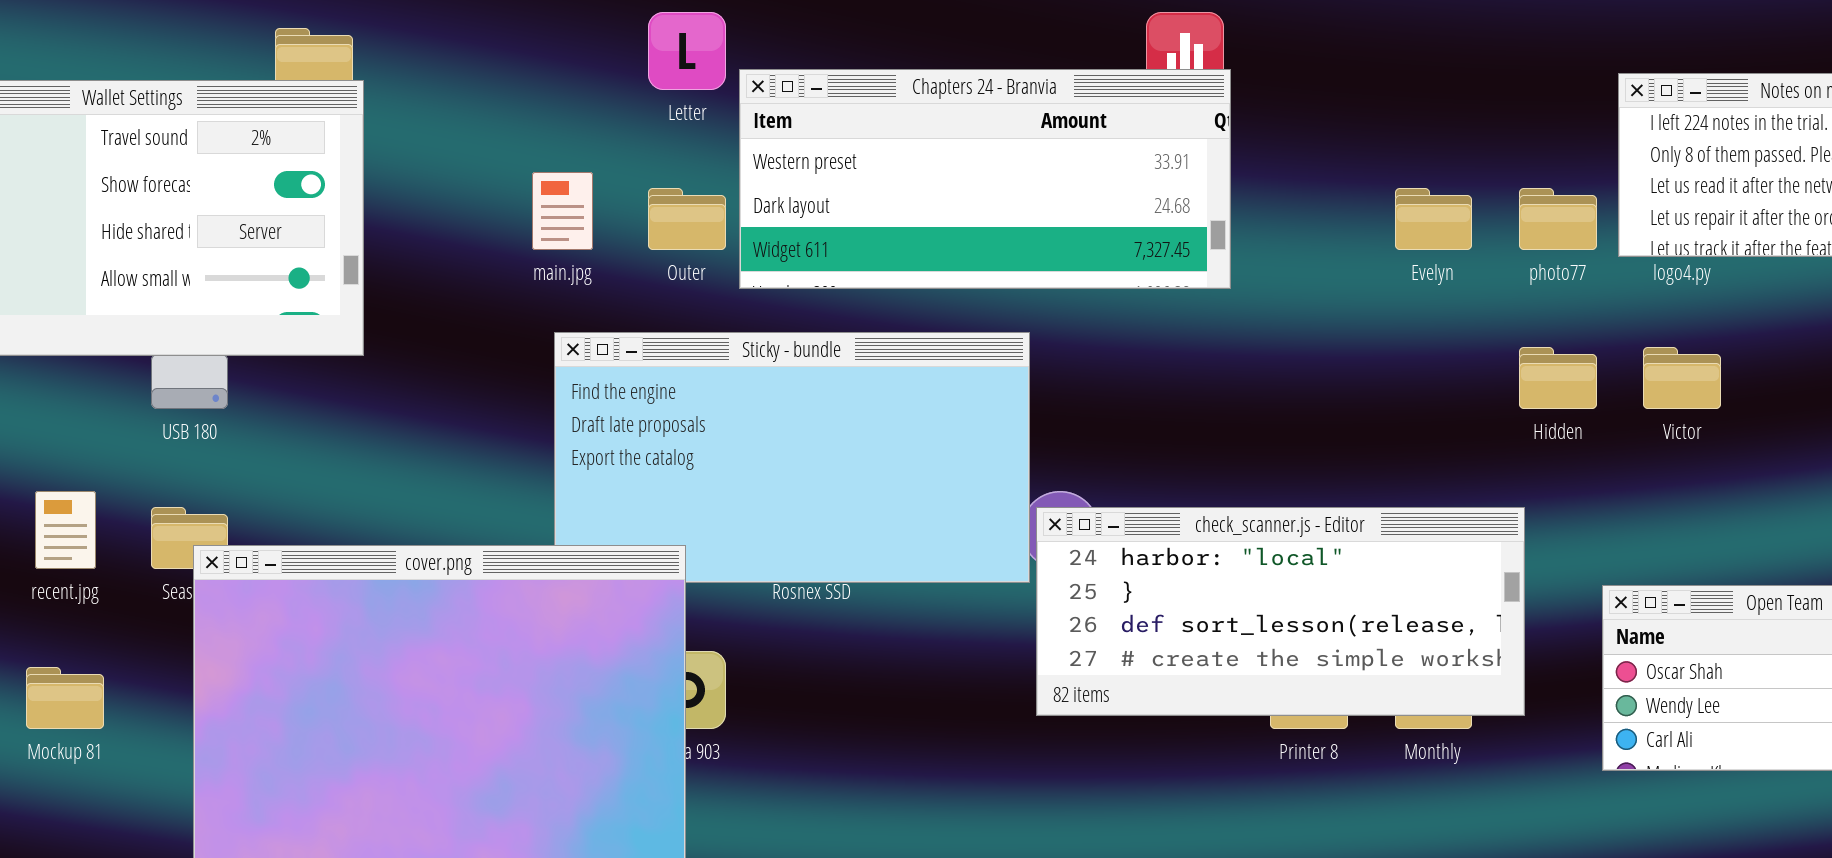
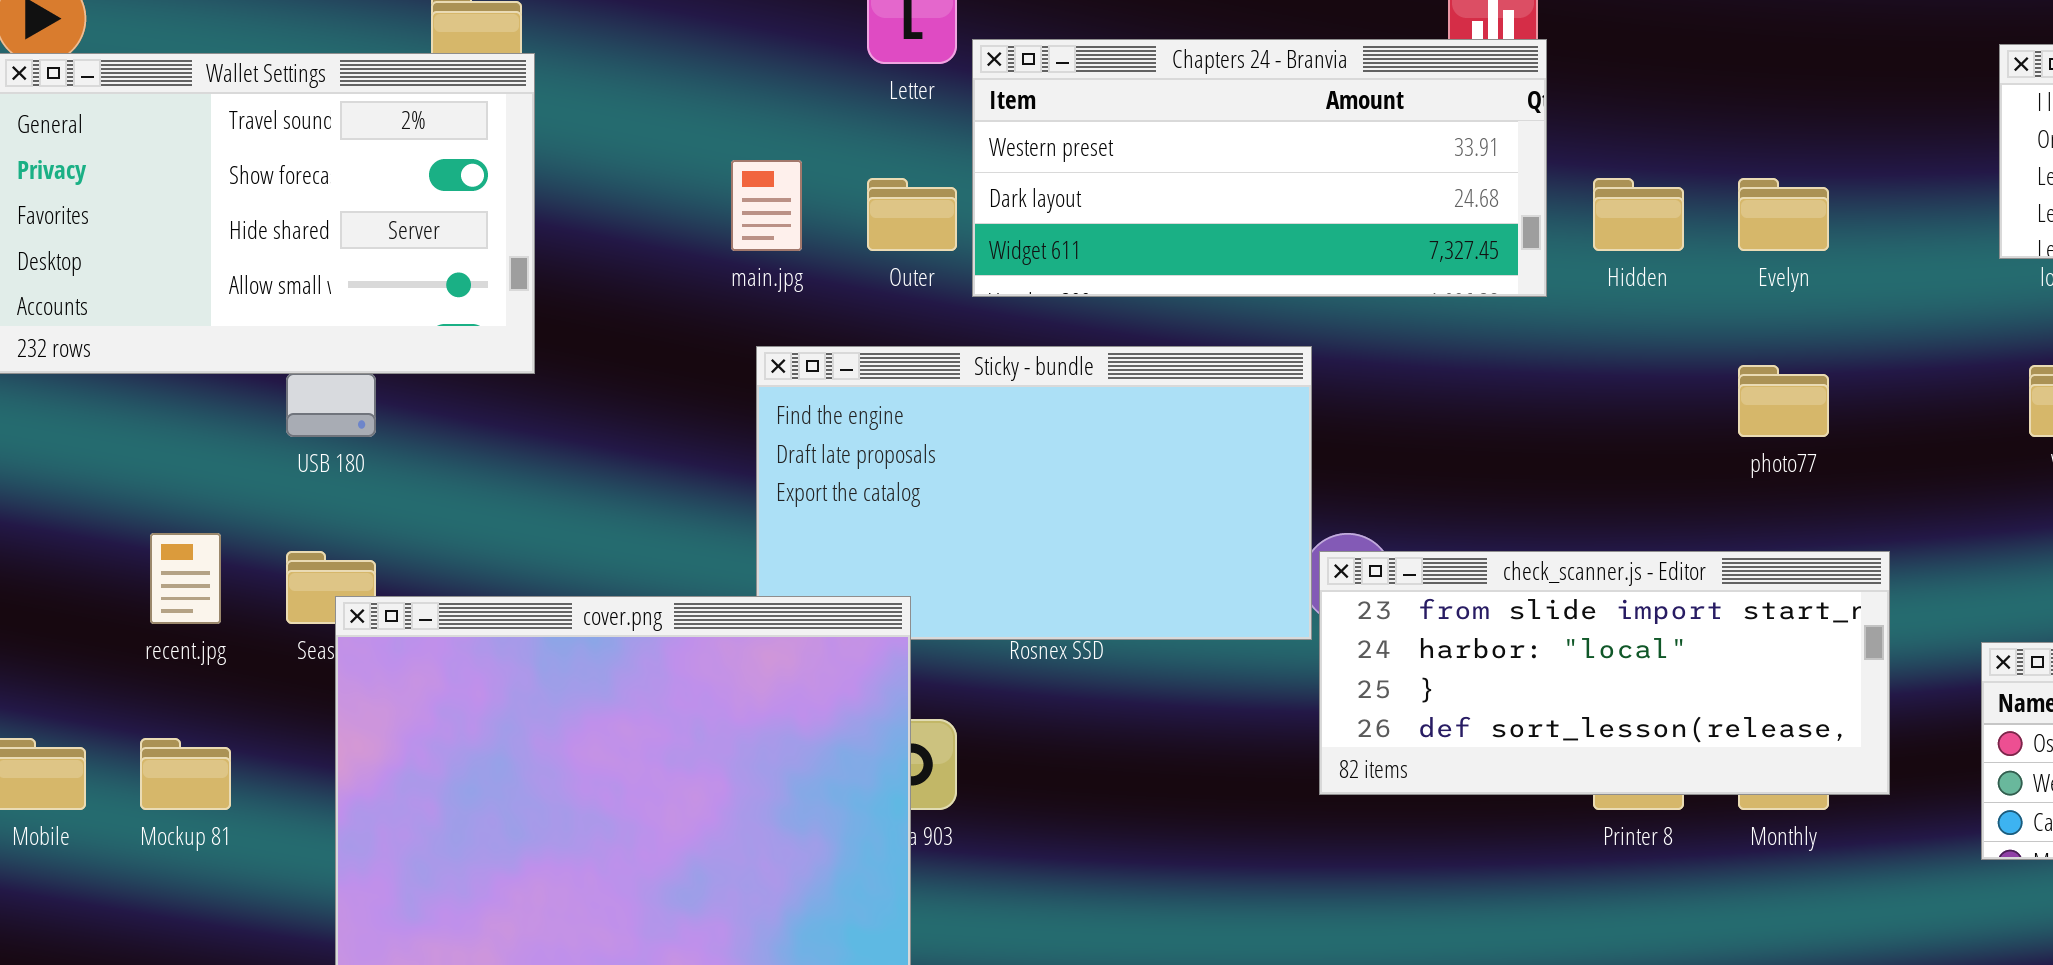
photo77: [1519,188,1597,250] -> [1738,365,1829,437], moved
Hidden: [1519,347,1597,409] -> [1593,178,1684,251], moved
check_scanner.js - Editor: [1036,507,1525,716] -> [1319,551,1890,795], scrolled up 1 row

